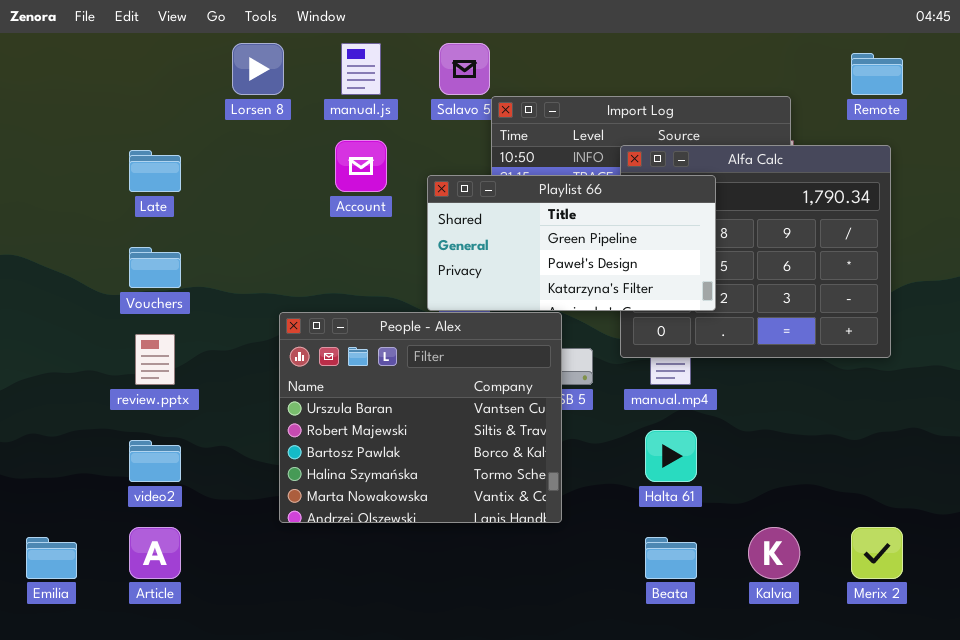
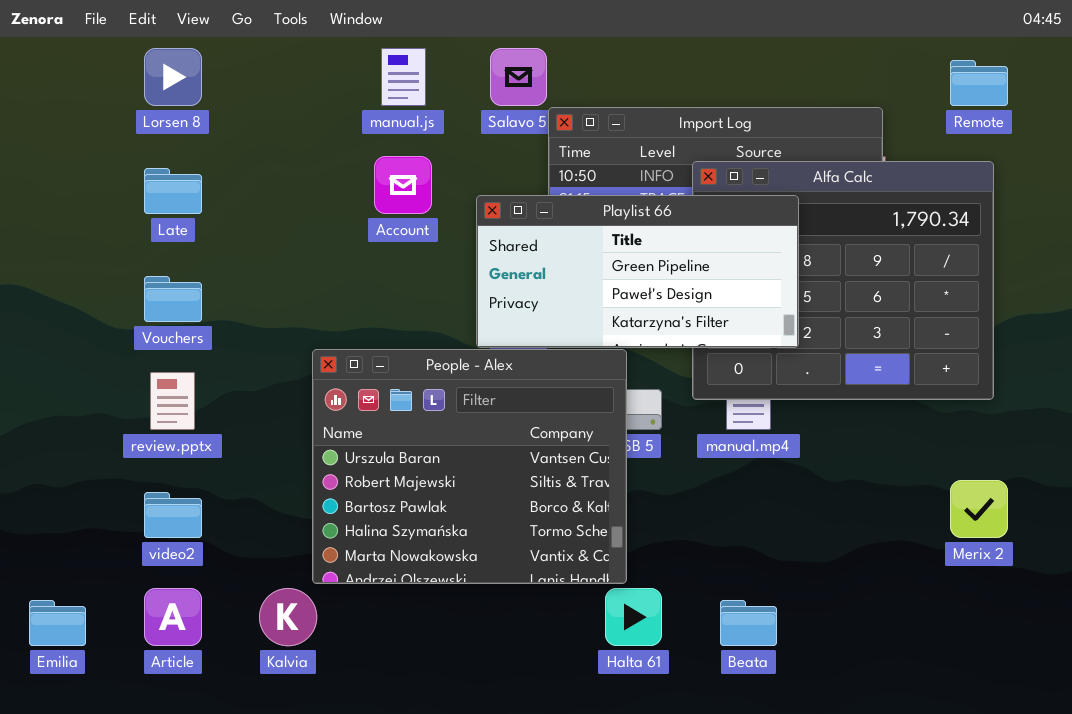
Lorsen 8: [232,43,284,95] -> [144,48,202,106], moved
Halta 61: [645,430,697,482] -> [605,588,662,646], moved
Kalvia: [748,527,800,579] -> [259,588,317,646], moved
Merix 2: [851,527,903,579] -> [950,480,1008,538], moved

